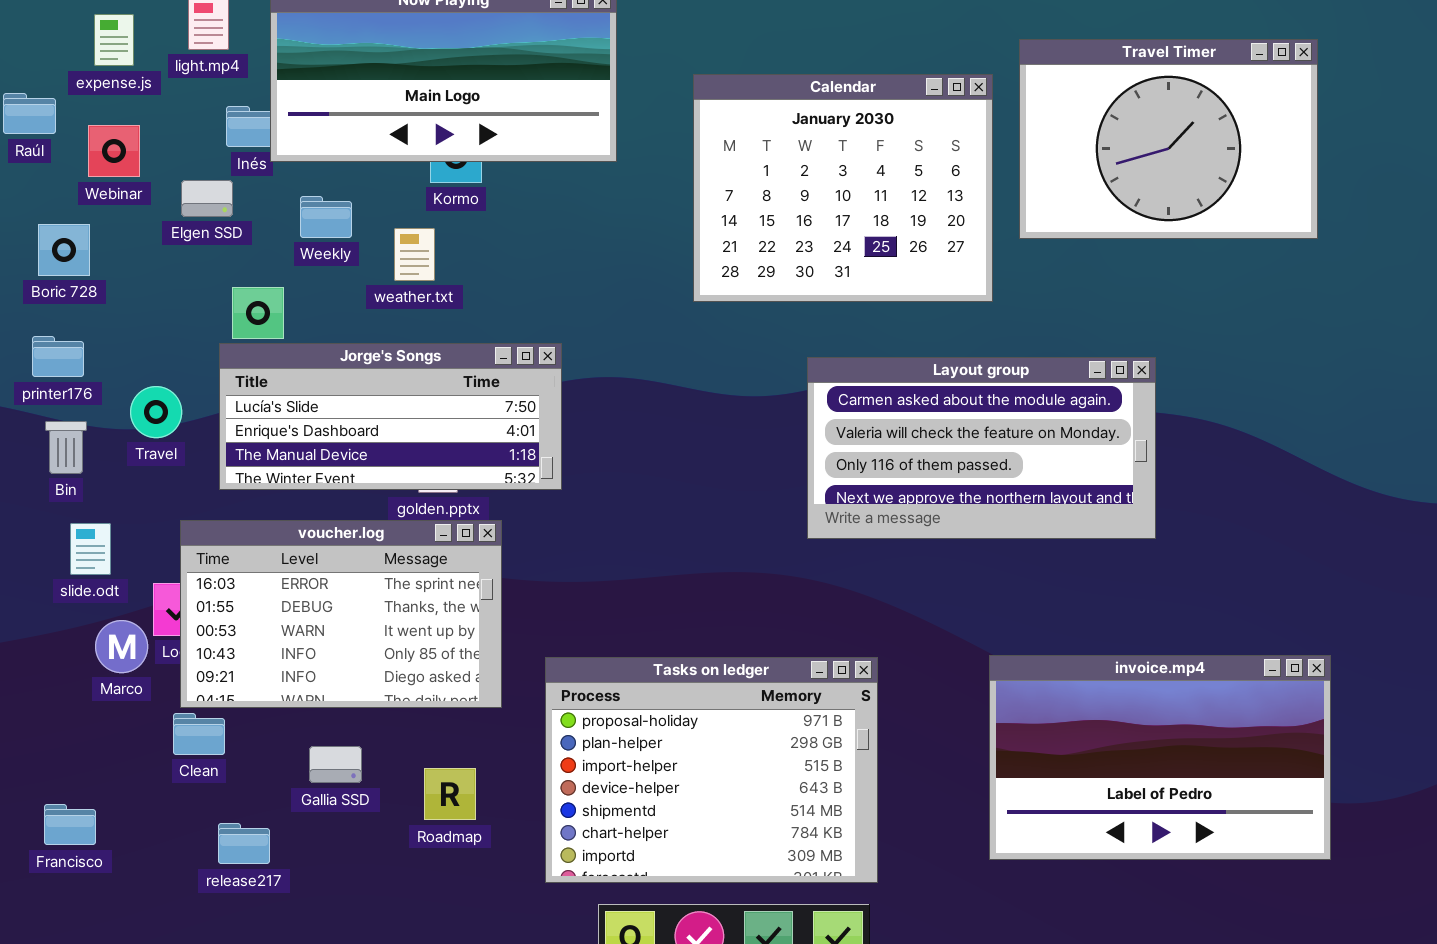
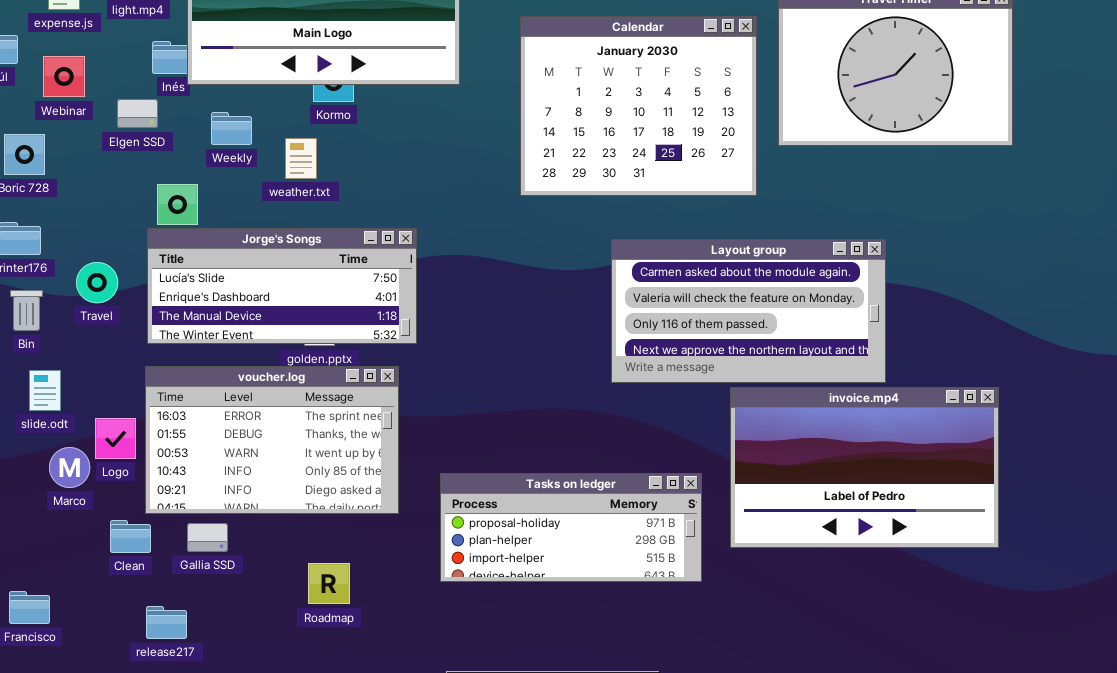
voucher.log: [180,520,502,708] -> [145,366,399,514], moved
invoice.mp4: [989,655,1331,860] -> [730,387,999,548], moved
Tasks on ledger: [545,657,878,883] -> [440,473,702,582], moved, resized
Gallia SSD: [309,746,362,783] -> [187,523,228,552], moved

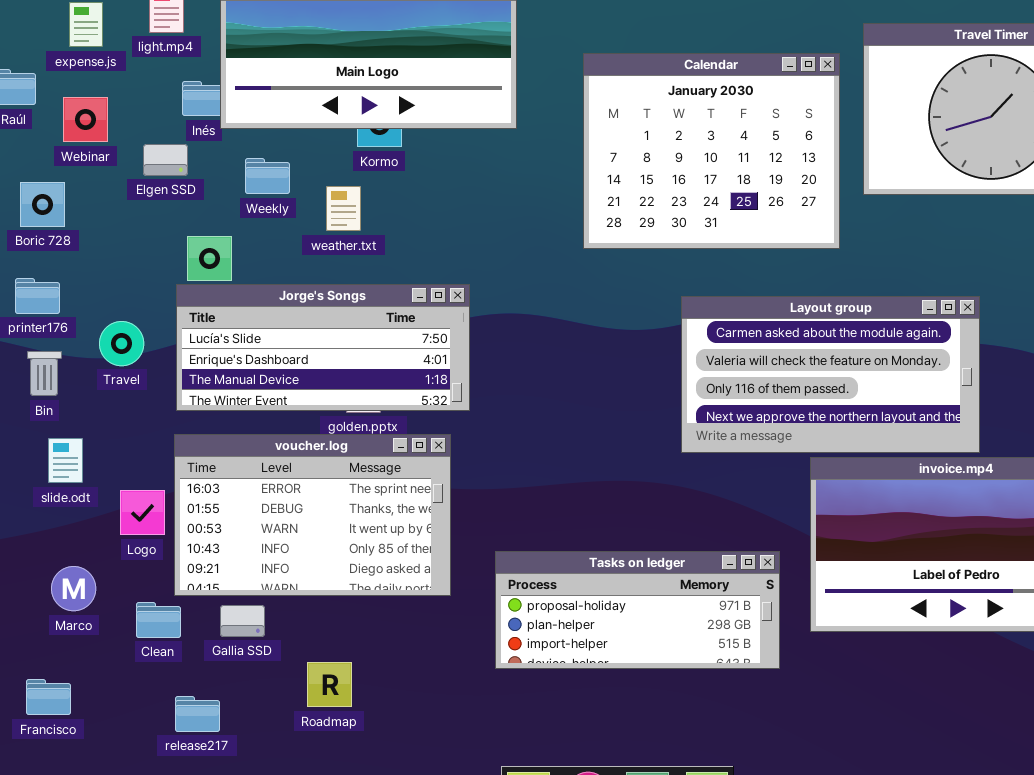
Marco: [49,447,90,488] -> [51,566,96,611], moved
Roadmap: [308,563,350,604] -> [307,662,352,707], moved

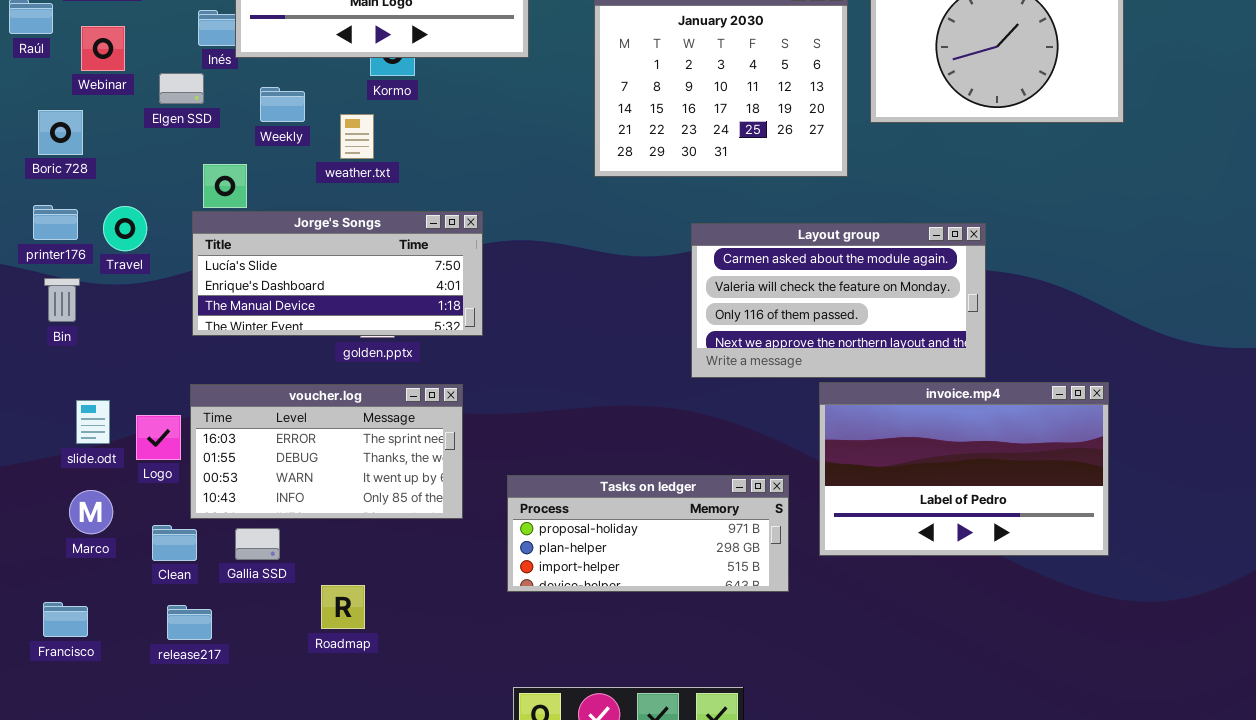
Travel: [99,321,144,366] -> [103,206,147,251], moved
voucher.log: [174,434,451,596] -> [190,384,463,519], resized
slide.odt: [48,438,83,483] -> [76,400,110,444], moved
release217: [175,696,220,732] -> [167,605,212,640], moved

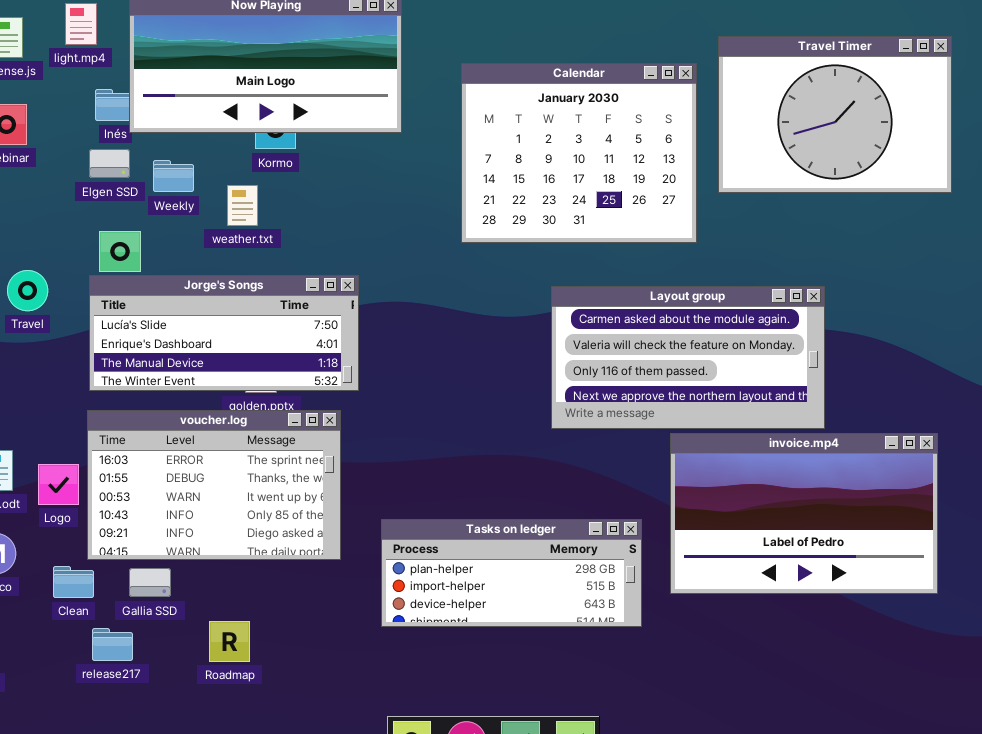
Elgen SSD: [159,73,204,104] -> [89,149,130,178], moved
voucher.log: [190,384,463,519] -> [87,410,341,560], resized
Tasks on ledger: [507,475,789,592] -> [381,519,642,627], scrolled down 1 row
release217: [167,605,212,640] -> [92,628,133,661], moved

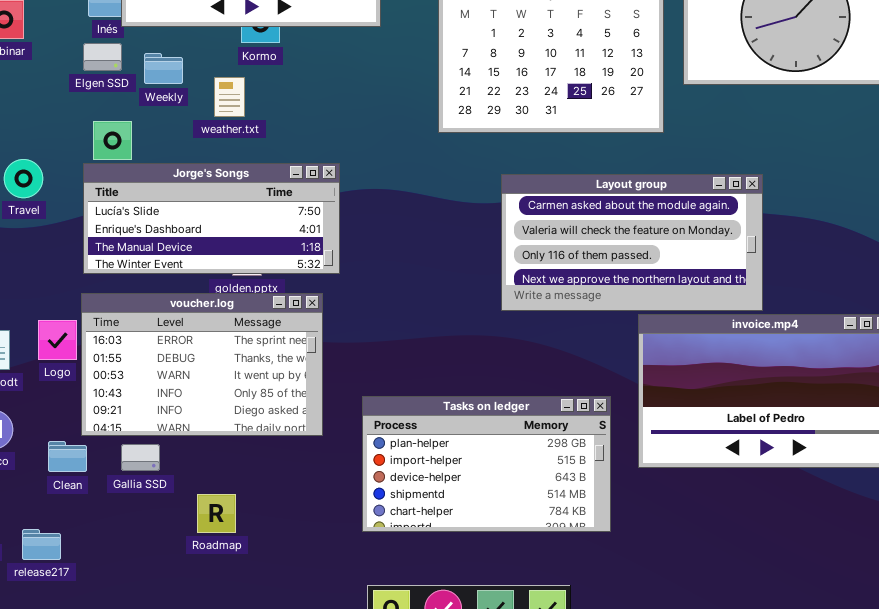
Layout group: [551,286,825,429] -> [501,174,763,311], moved
Logo: [38,464,79,505] -> [38,320,77,360], moved
Tasks on ledger: [381,519,642,627] -> [362,396,611,532], resized
release217: [92,628,133,661] -> [22,529,61,560], moved

